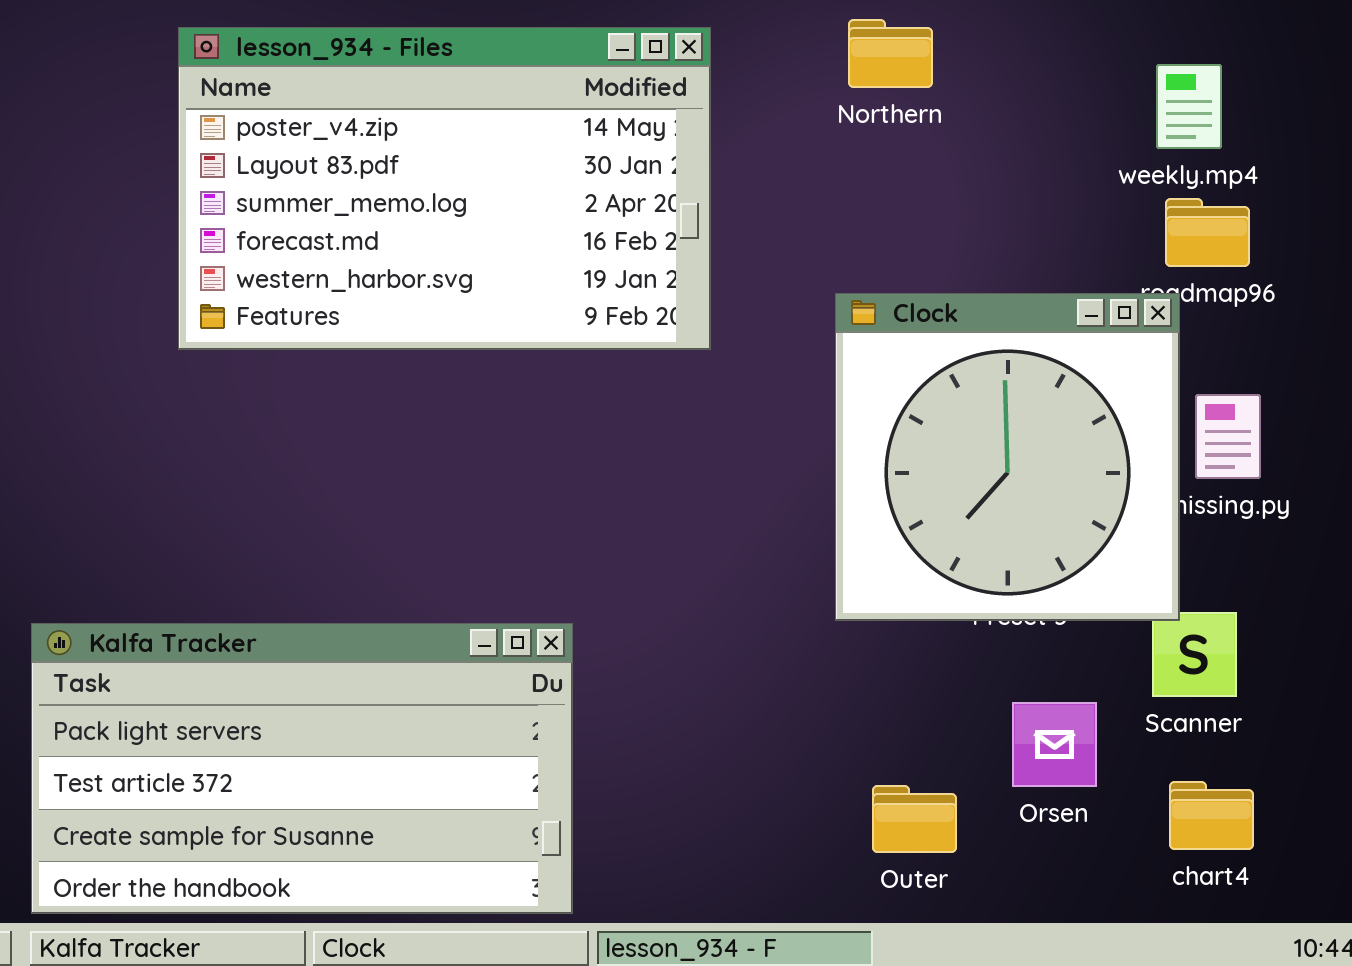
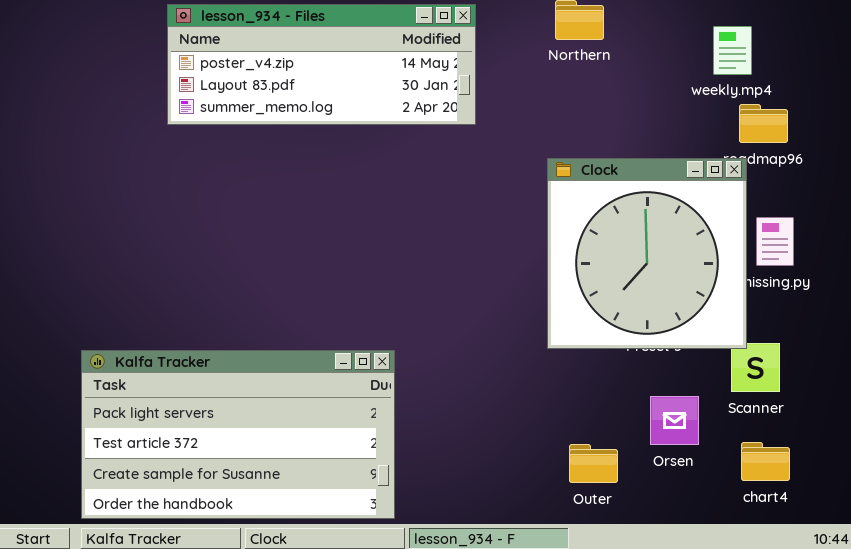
lesson_934 - Files: [178,27,711,350] -> [167,4,476,125], resized
weekly.mp4: [1156,64,1222,149] -> [713,26,752,75], moved

